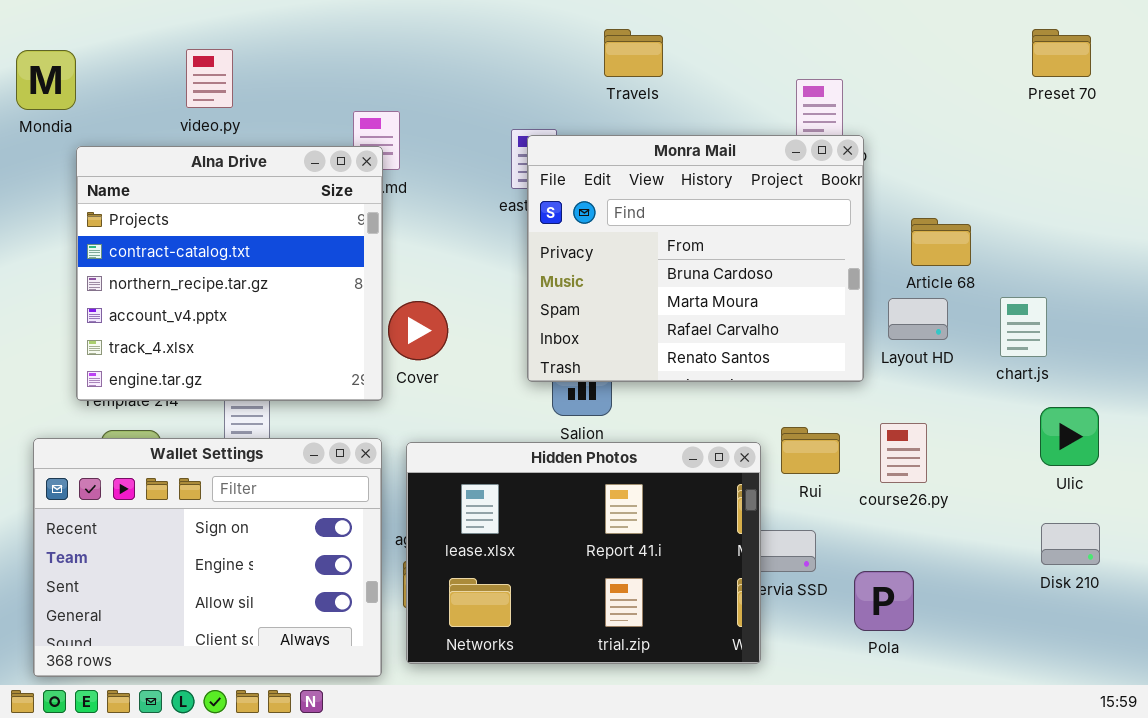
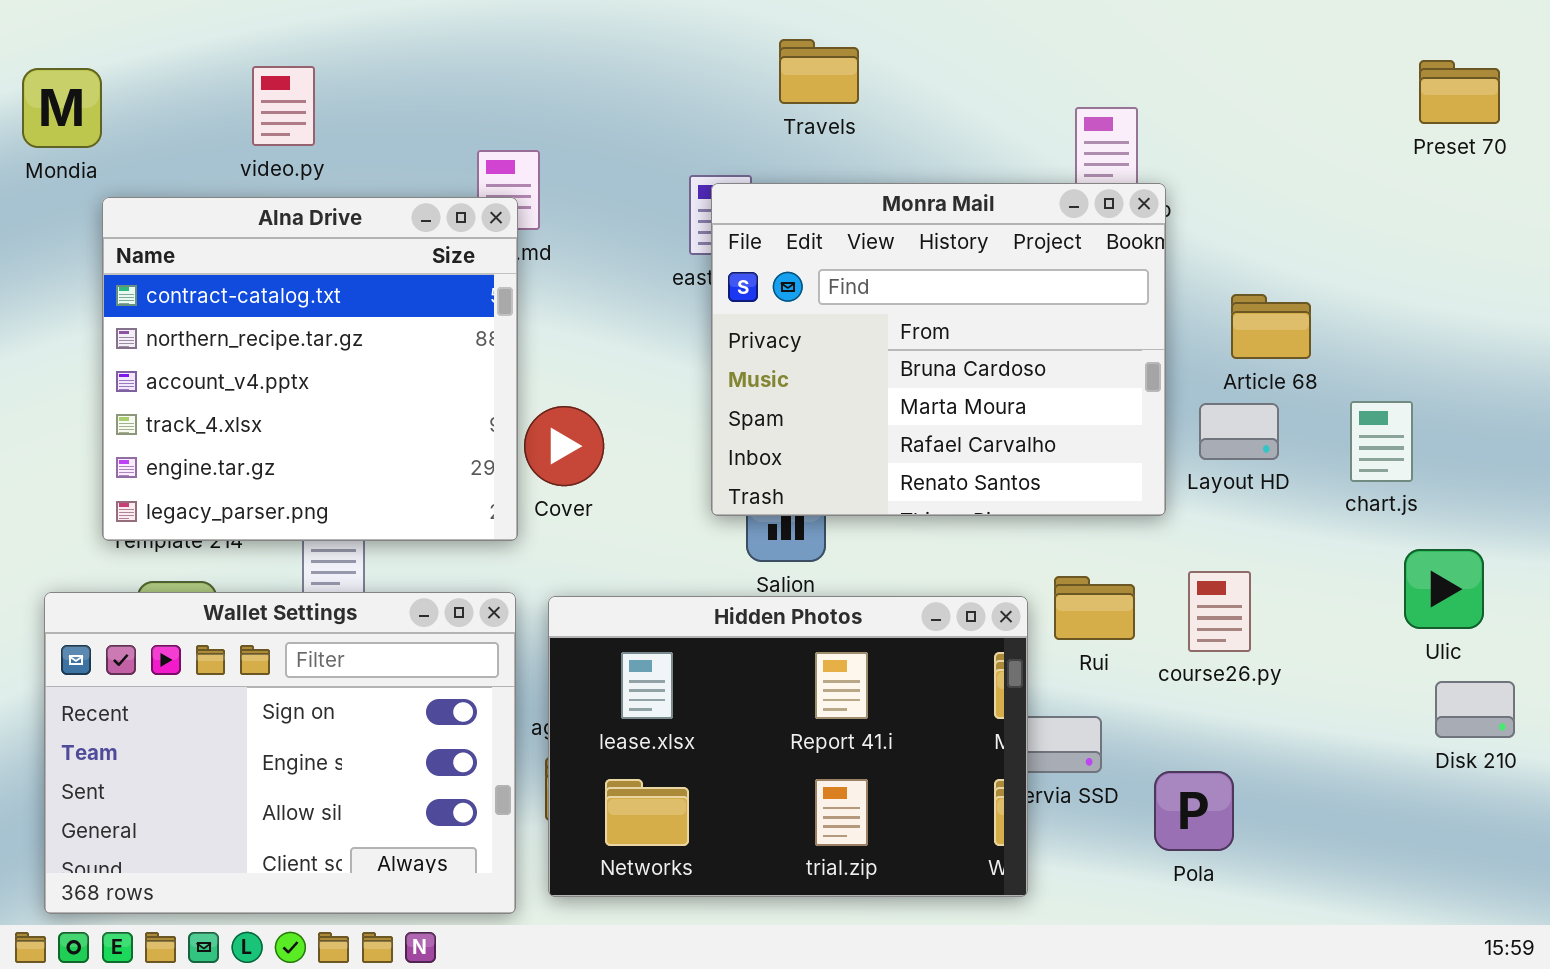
Travels: [604,29,663,77] -> [779,39,859,104], moved
Preset 70: [1032,29,1091,77] -> [1419,60,1500,124], moved
Alna Drive: [76,146,383,401] -> [102,197,518,541], scrolled down 1 row
Disk 210: [1041,523,1100,565] -> [1435,681,1515,738], moved

